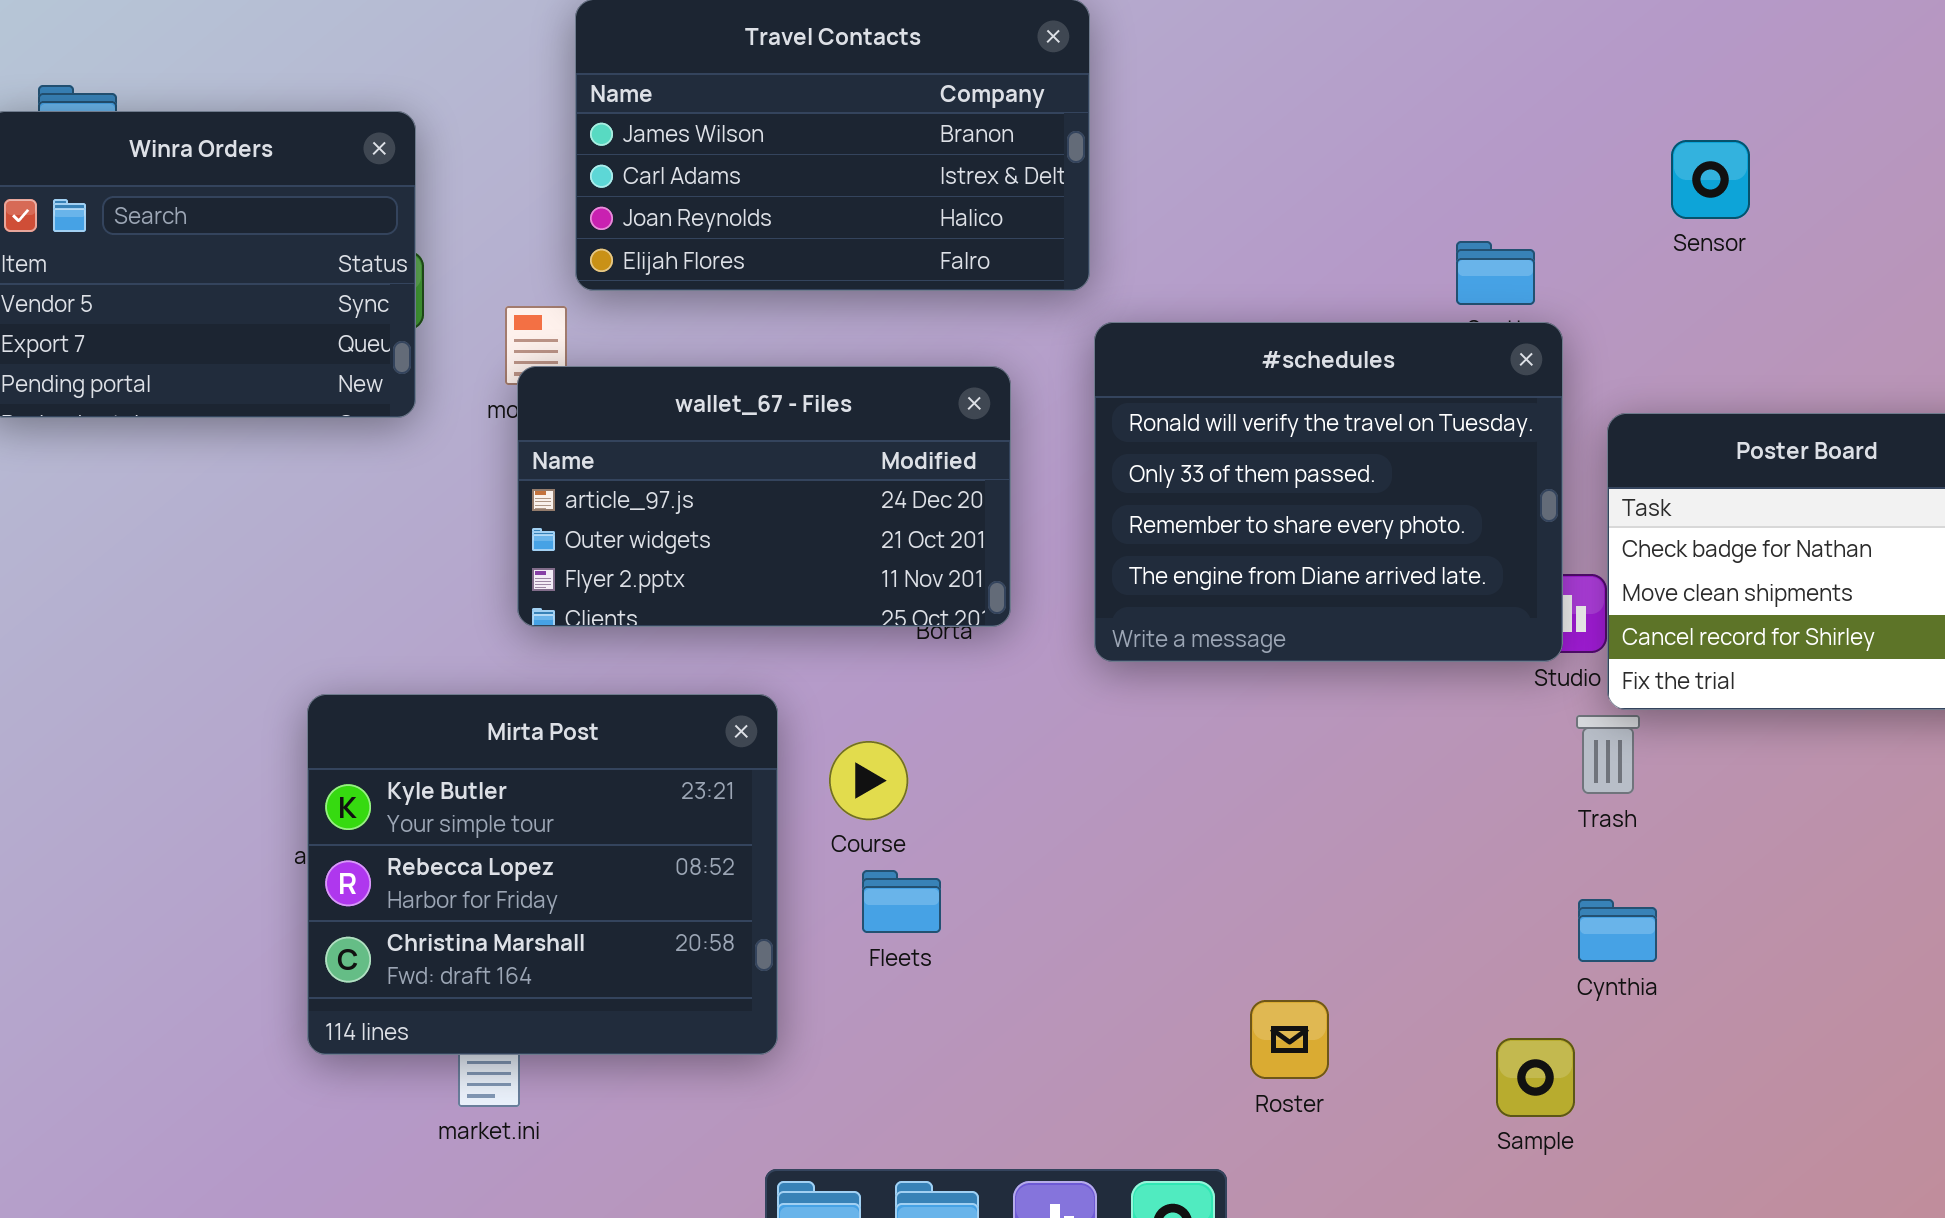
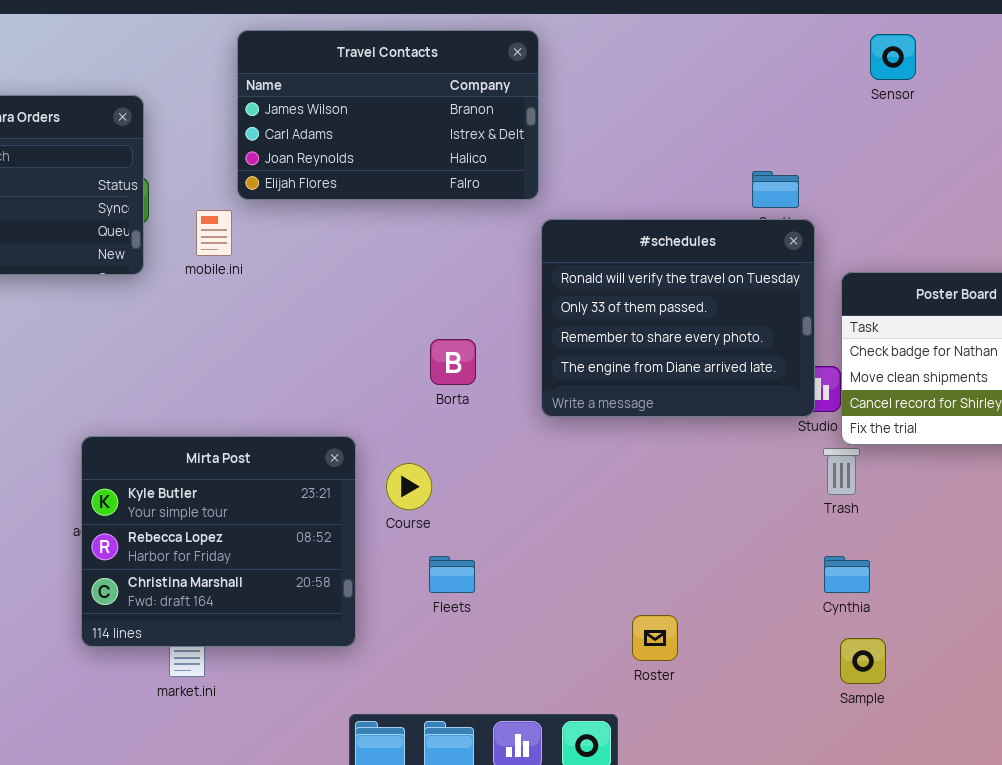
Sensor: [1671,140,1750,219] -> [870,34,916,80], moved
wallet_67 - Files: [517,366,1011,627] -> none, closed
Fleets: [862,870,941,933] -> [429,556,475,593], moved
Sample: [1496,1038,1575,1117] -> [840,638,886,684], moved

